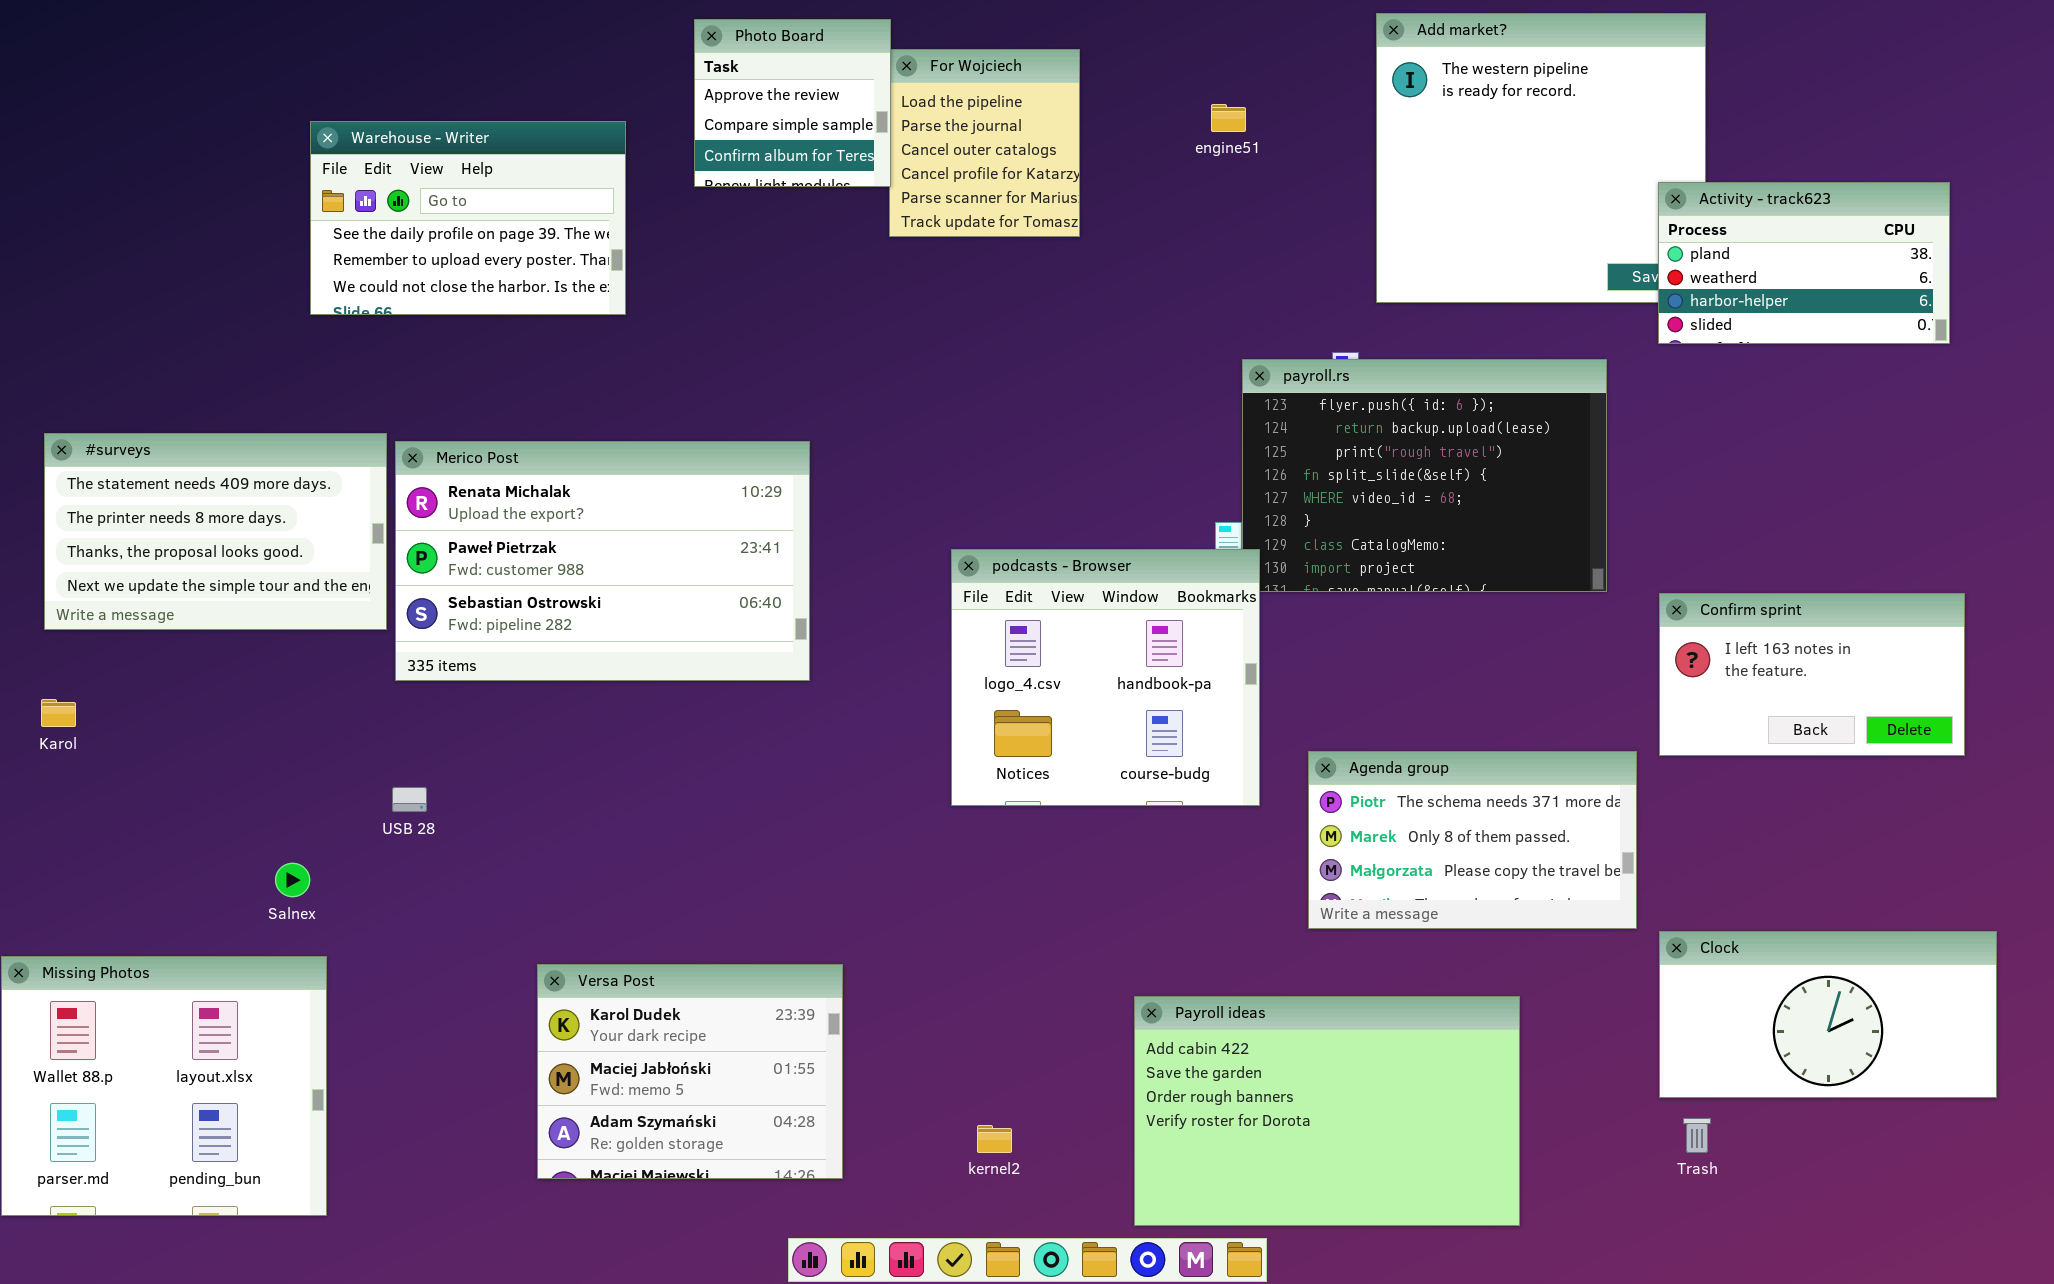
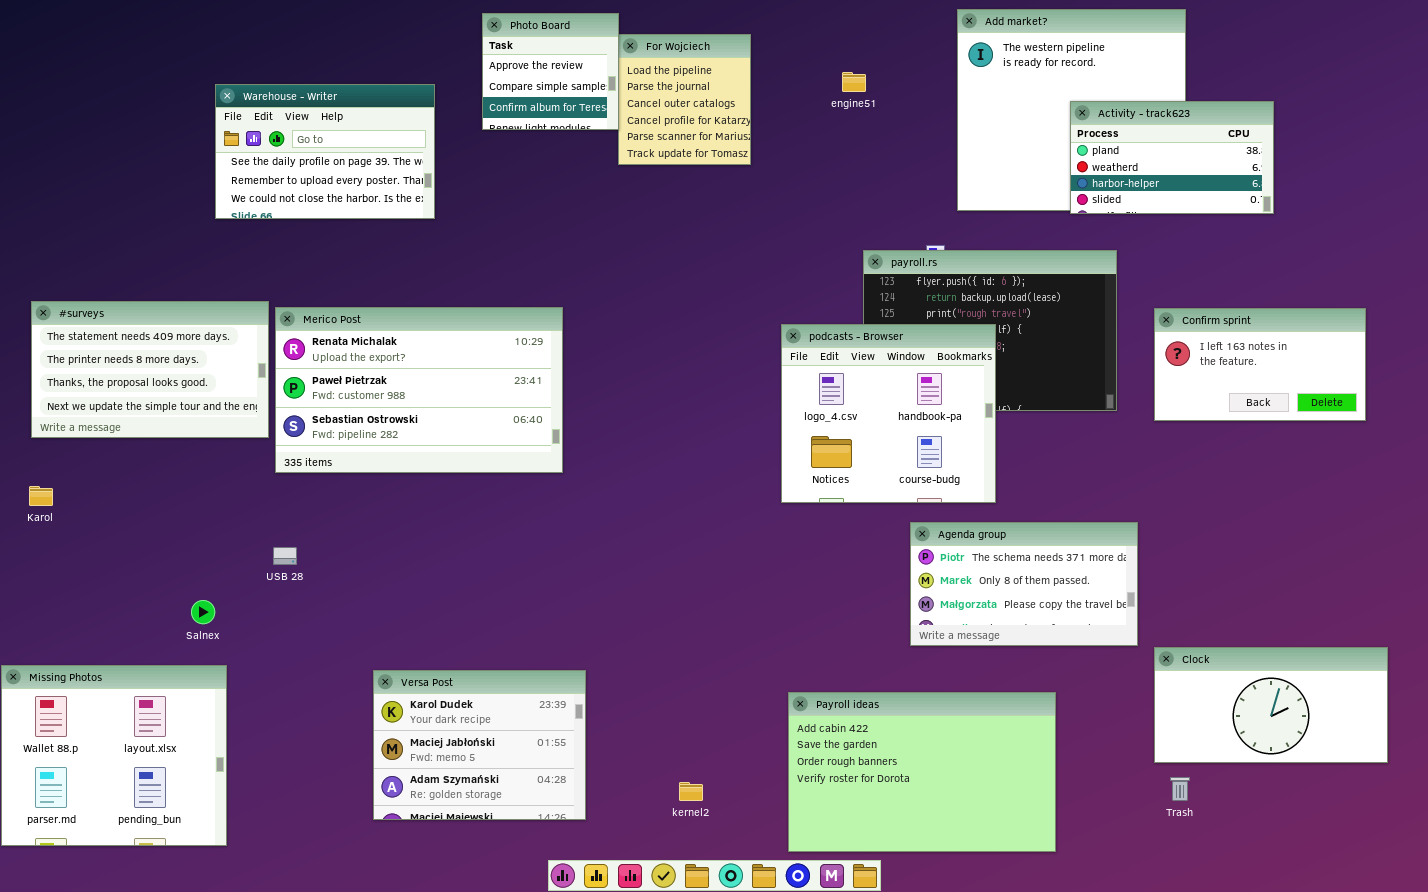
Activity - track623: [1658,182,1950,344] -> [1070,101,1274,214], moved
podcasts - Browser: [951,549,1260,806] -> [781,324,996,503], moved
Confirm sprint: [1659,593,1965,756] -> [1154,308,1366,421], moved

